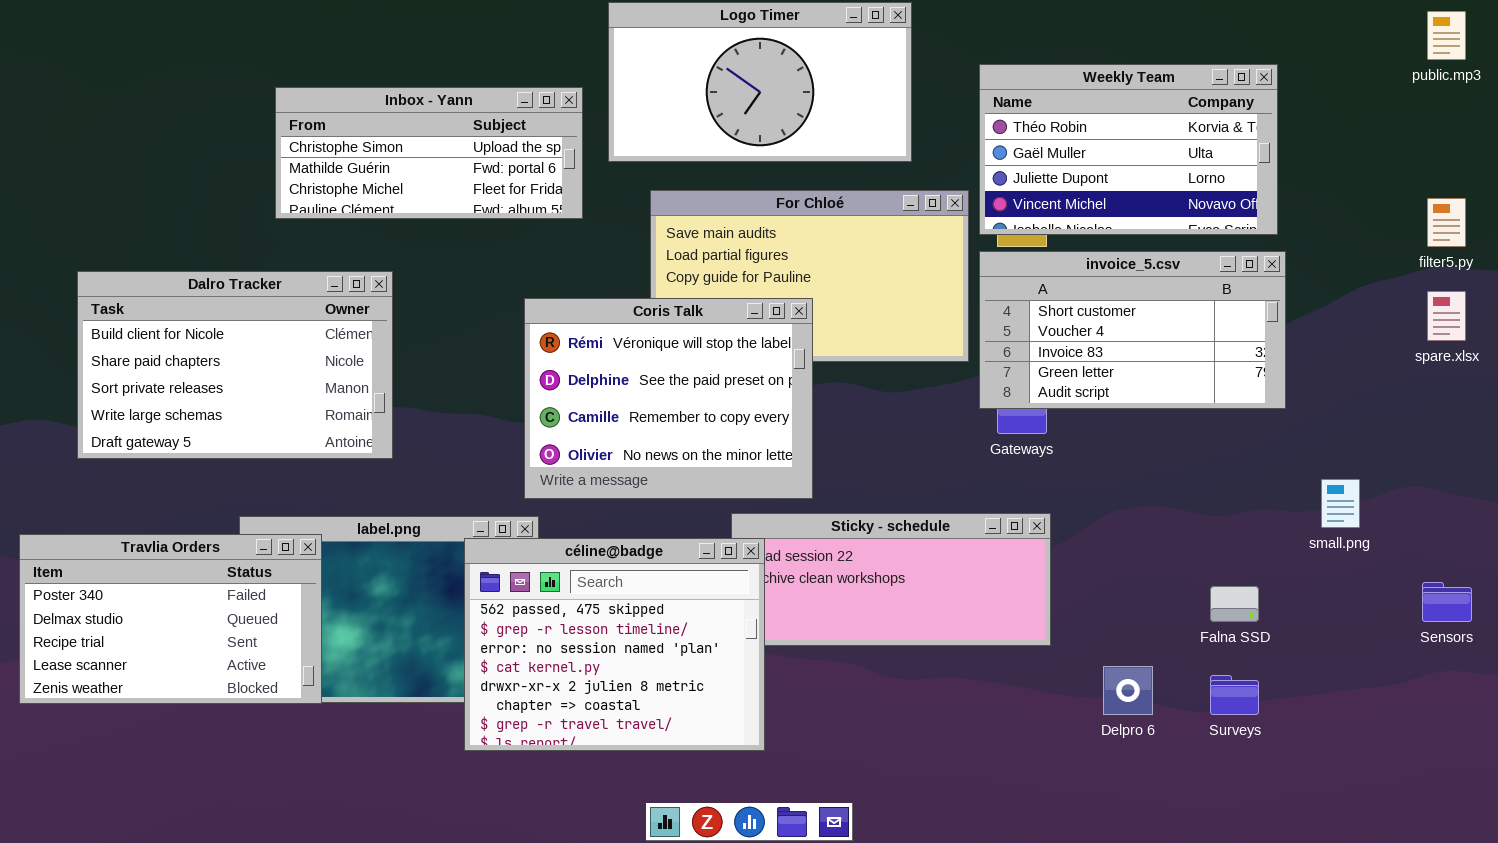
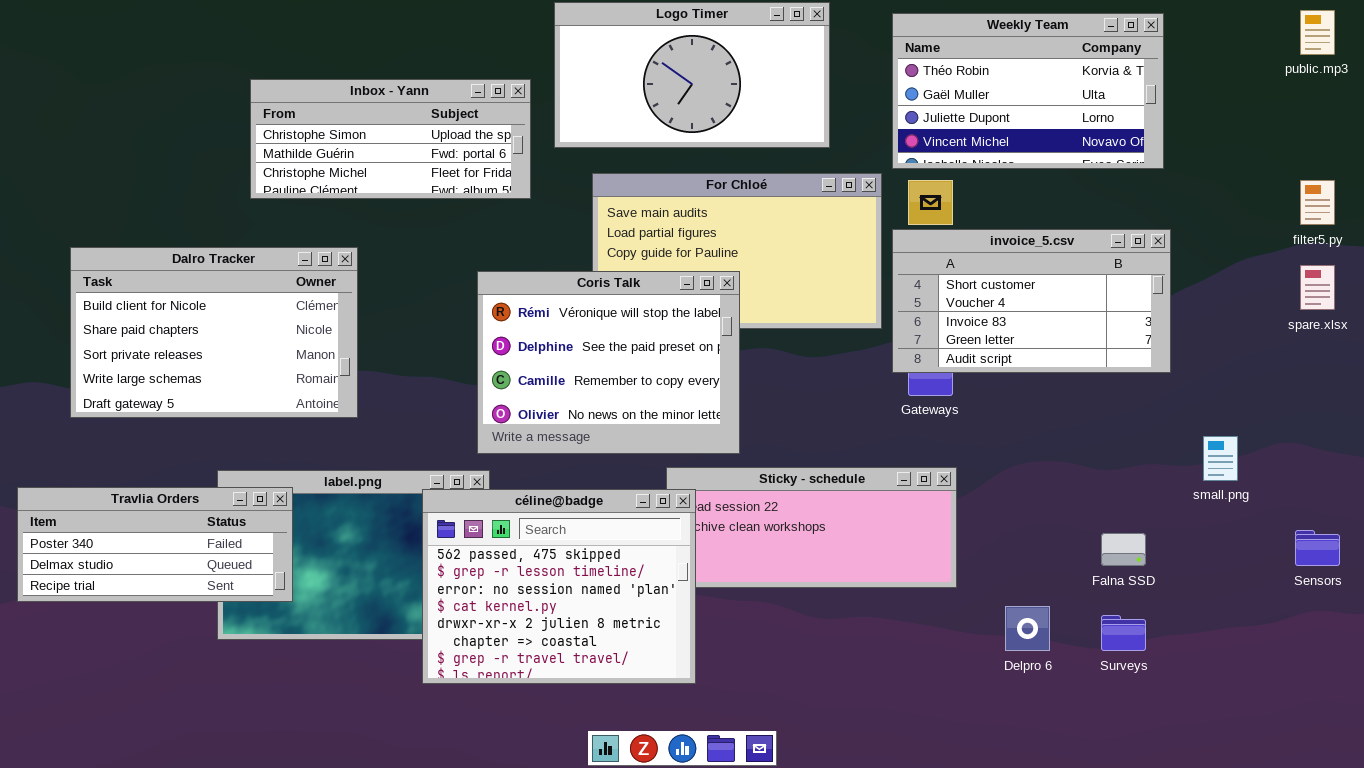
Weekly Team: [979,64,1278,235] -> [892,13,1164,169], moved
Travlia Orders: [19,534,322,704] -> [17,487,293,602], resized

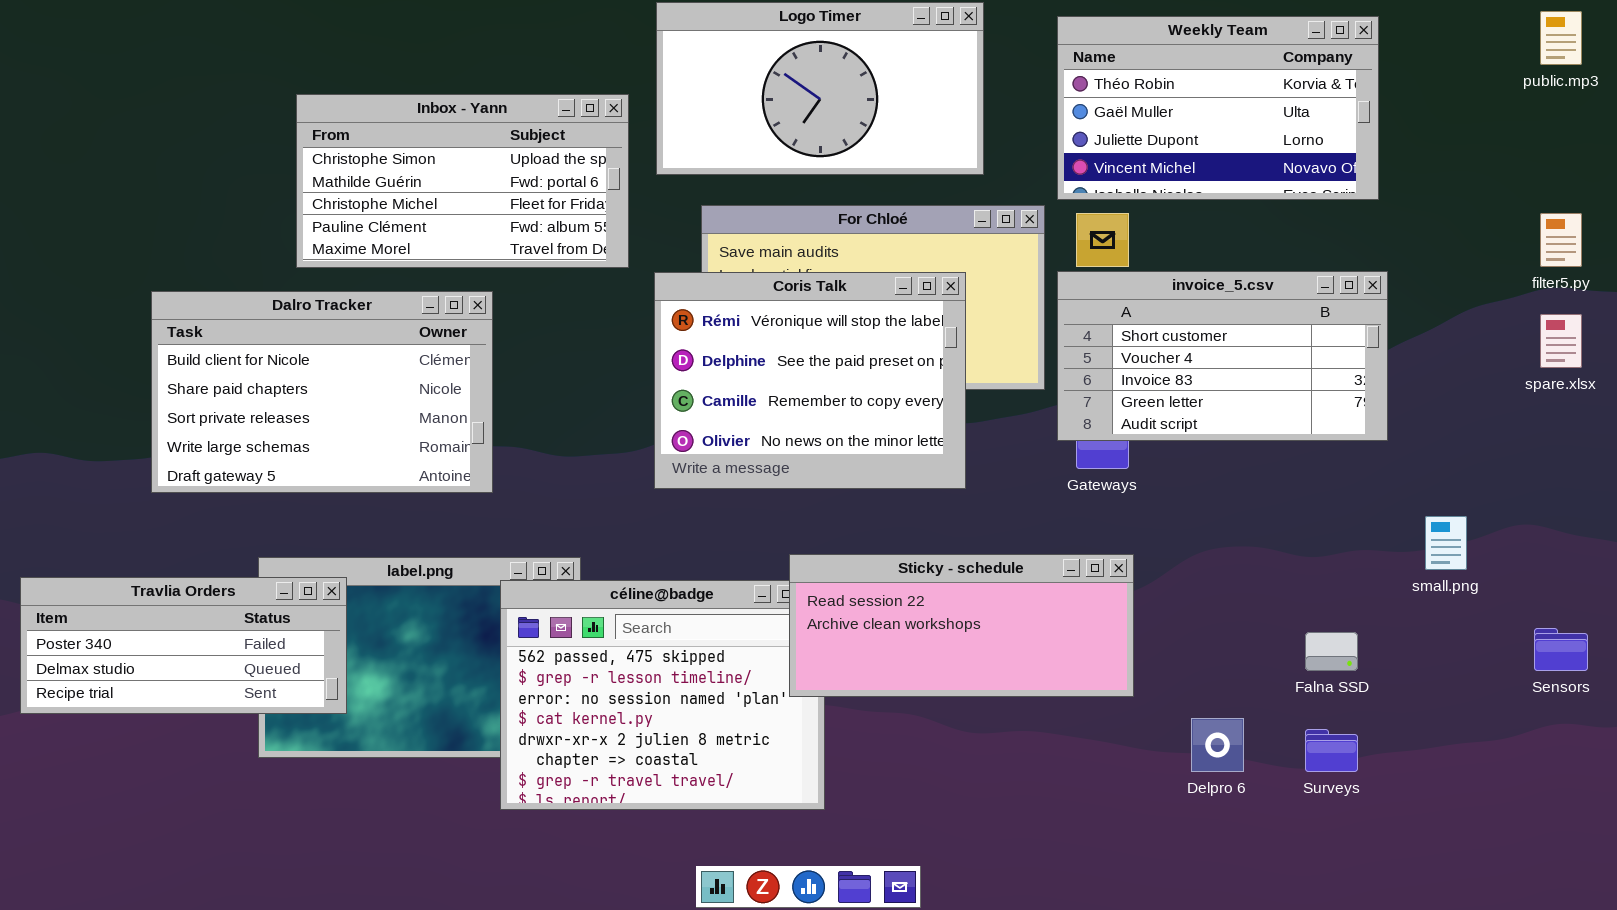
Inbox - Yann: [250,79,531,199] -> [296,94,629,268], resized
Dalro Tracker: [70,247,358,418] -> [151,291,493,493], moved
Coris Talk: [477,271,740,454] -> [654,272,966,489], moved
Sticky - schedule: [666,467,957,588] -> [789,554,1134,697], raised

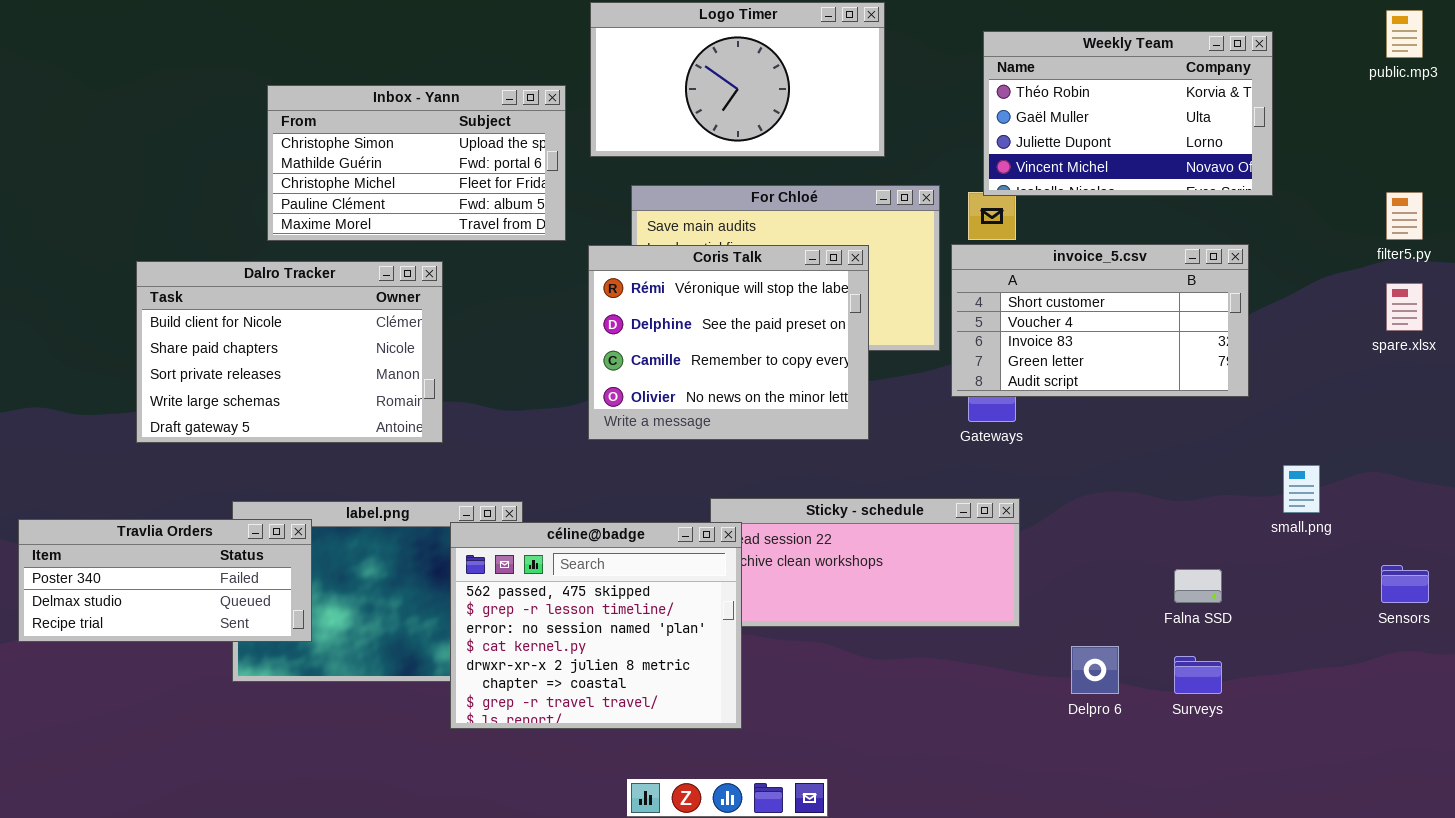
Weekly Team: [1057,16,1379,200] -> [983,31,1273,196], moved
céline@badge: [500,580,825,810] -> [450,522,742,729], raised

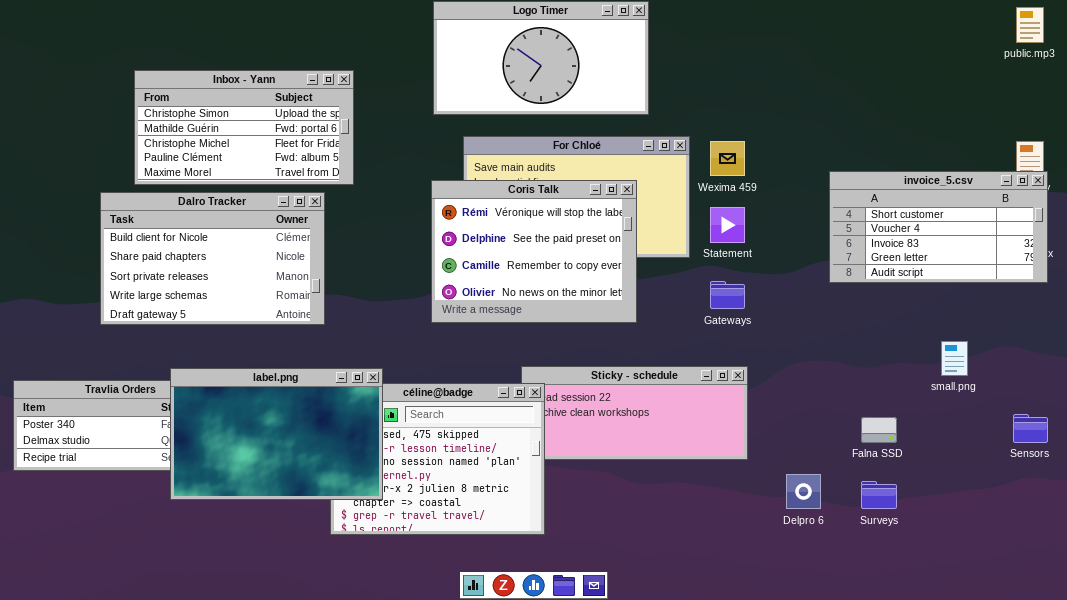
Weekly Team: [983,31,1273,196] -> none, closed
Inbox - Yann: [267,85,566,241] -> [134,70,354,185], moved
invoice_5.csv: [951,244,1249,397] -> [829,171,1048,283], moved
label.png: [232,501,523,682] -> [170,368,383,500], raised

